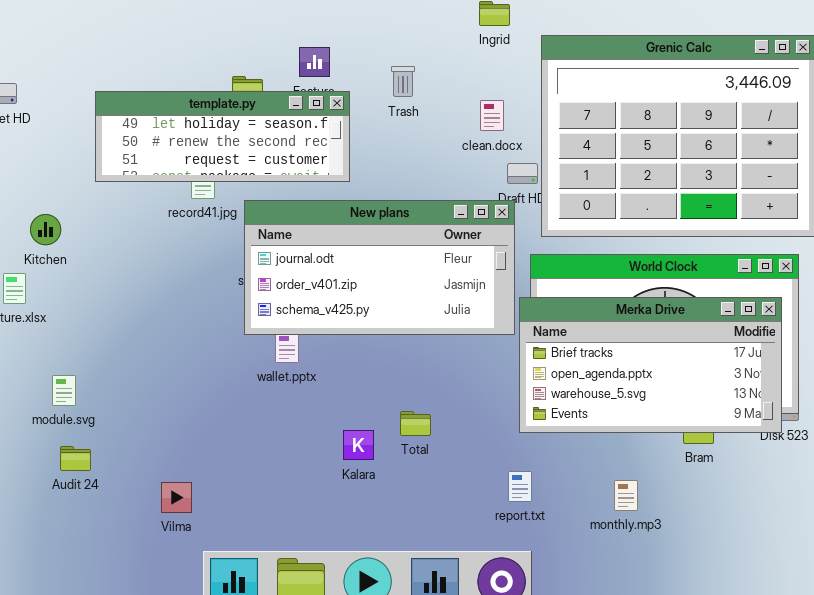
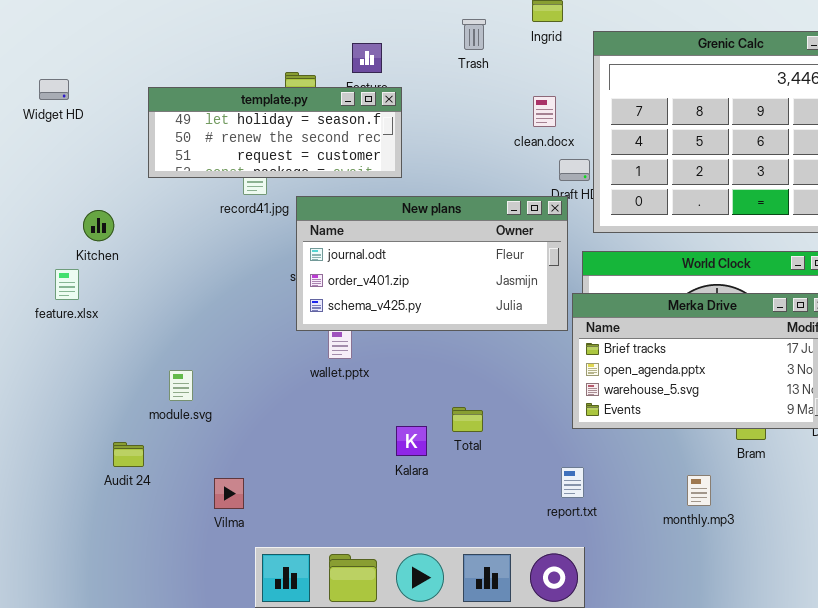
Trash: [391,66,415,97] -> [462,19,486,50], moved
module.svg: [52,375,76,406] -> [169,370,193,401], moved
monthly.mp3: [614,480,638,511] -> [687,475,711,506], moved

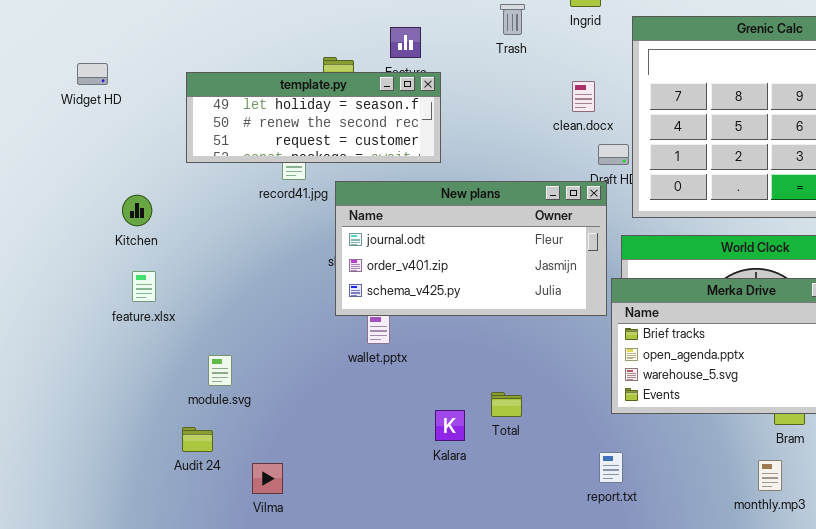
feature.xlsx: [55,269,79,300] -> [132,271,156,302], moved
Audit 24: [113,442,144,467] -> [182,427,213,452], moved
monthly.mp3: [687,475,711,506] -> [758,460,782,491], moved

